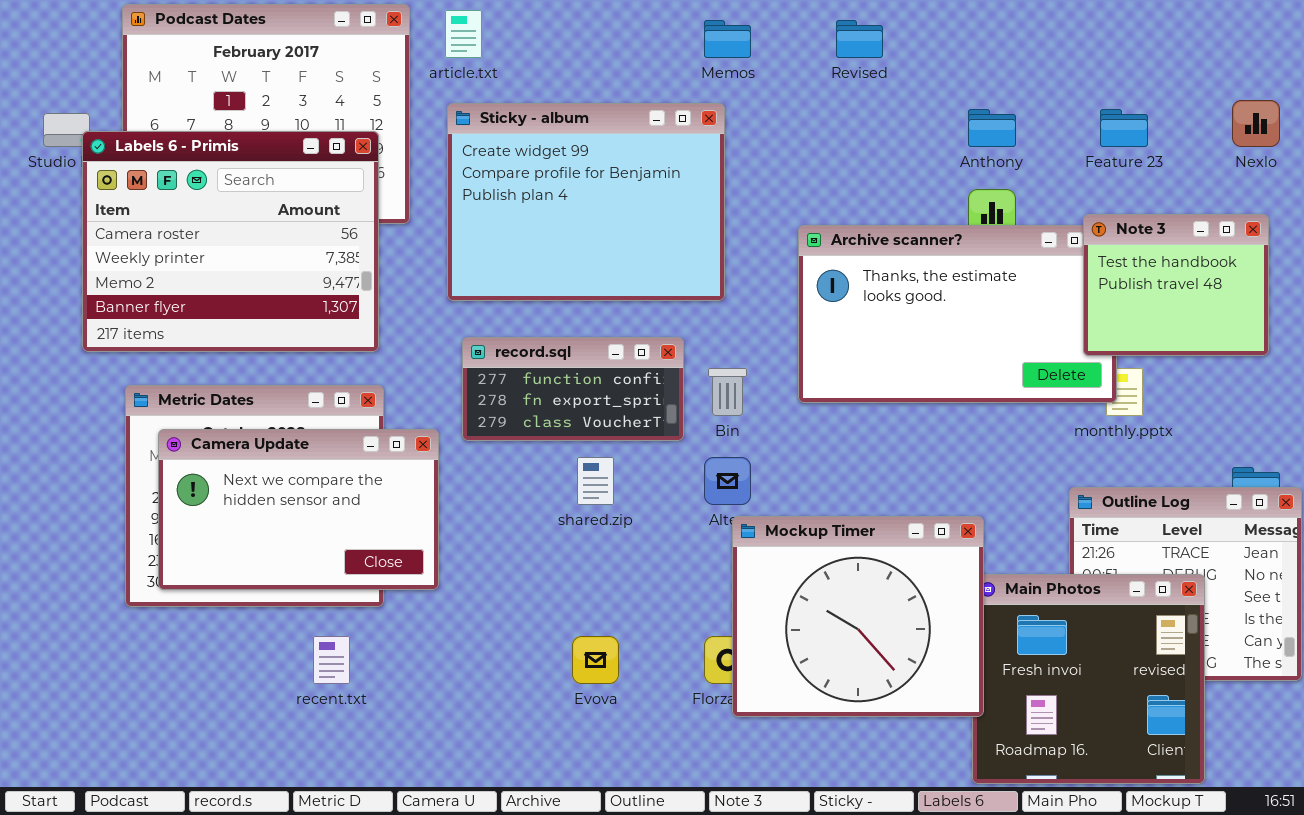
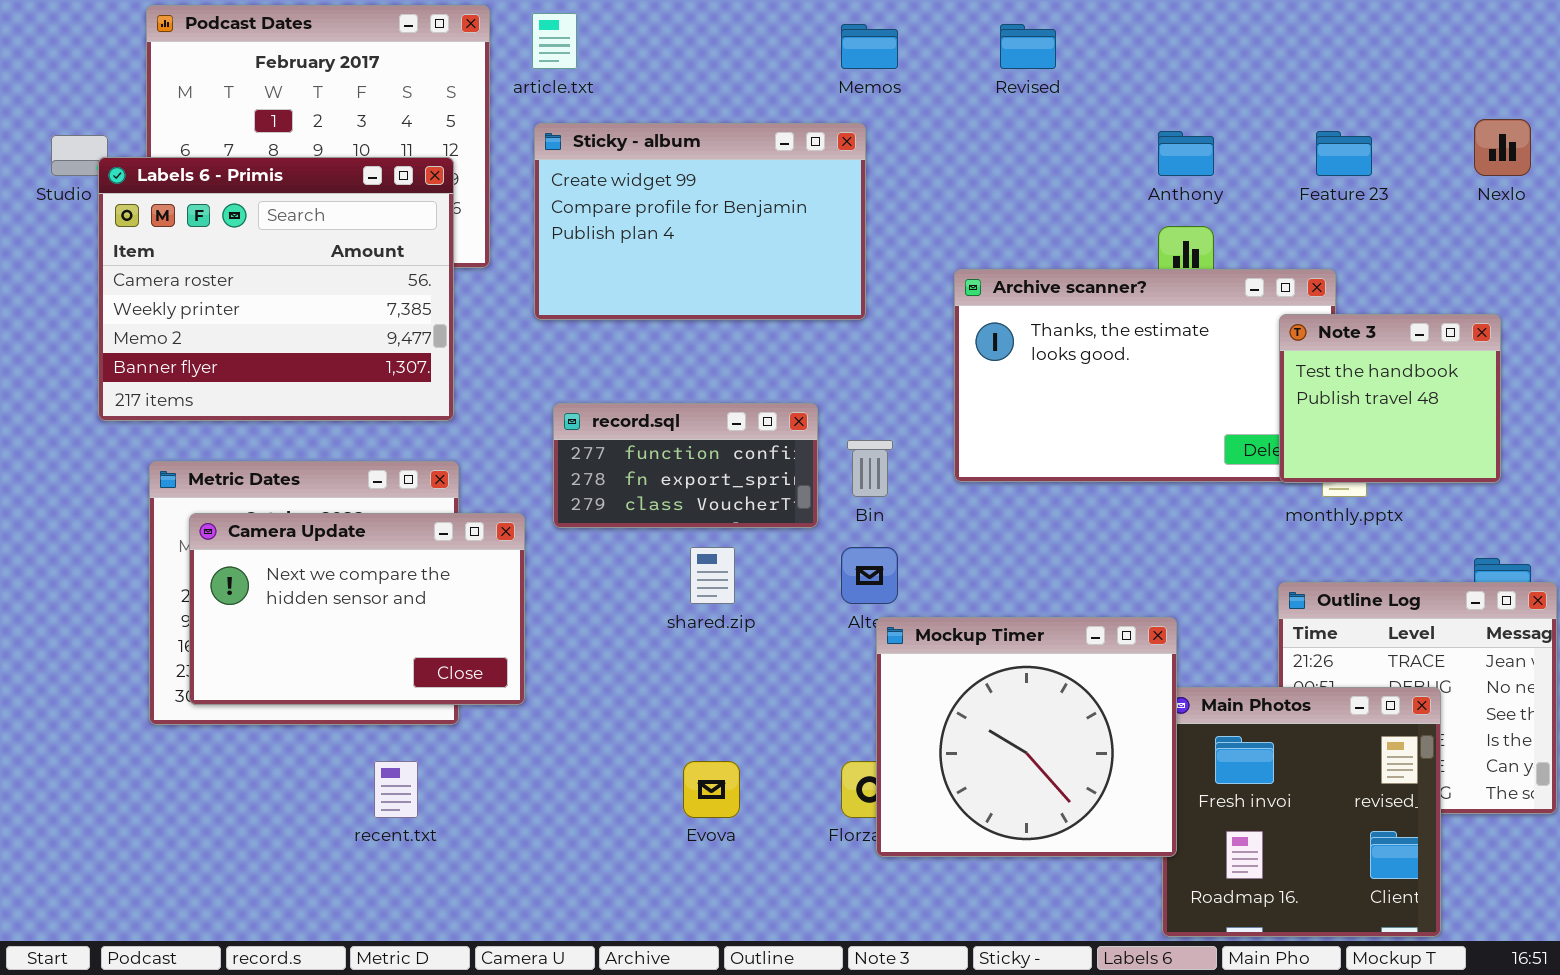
Sticky - album: [447,103,725,301] -> [534,123,866,320], resized
Note 3: [1083,214,1269,356] -> [1279,314,1501,483], moved

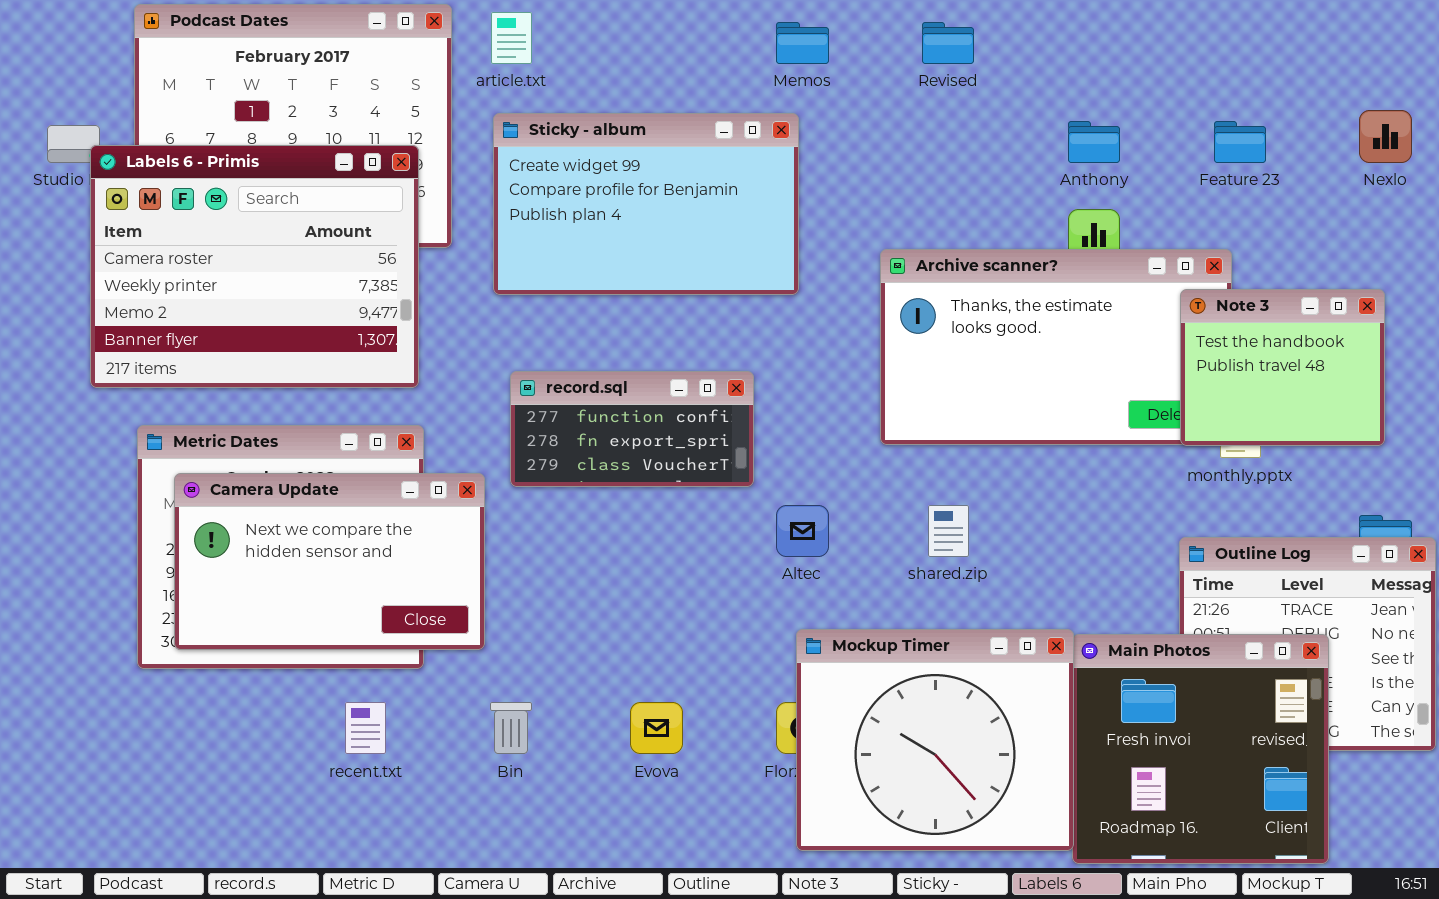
Bin: [847,440,893,497] -> [490,702,532,754], moved
shared.zip: [690,547,735,604] -> [928,505,969,557], moved
Mockup Timer: [876,617,1177,857] -> [796,629,1074,851], moved

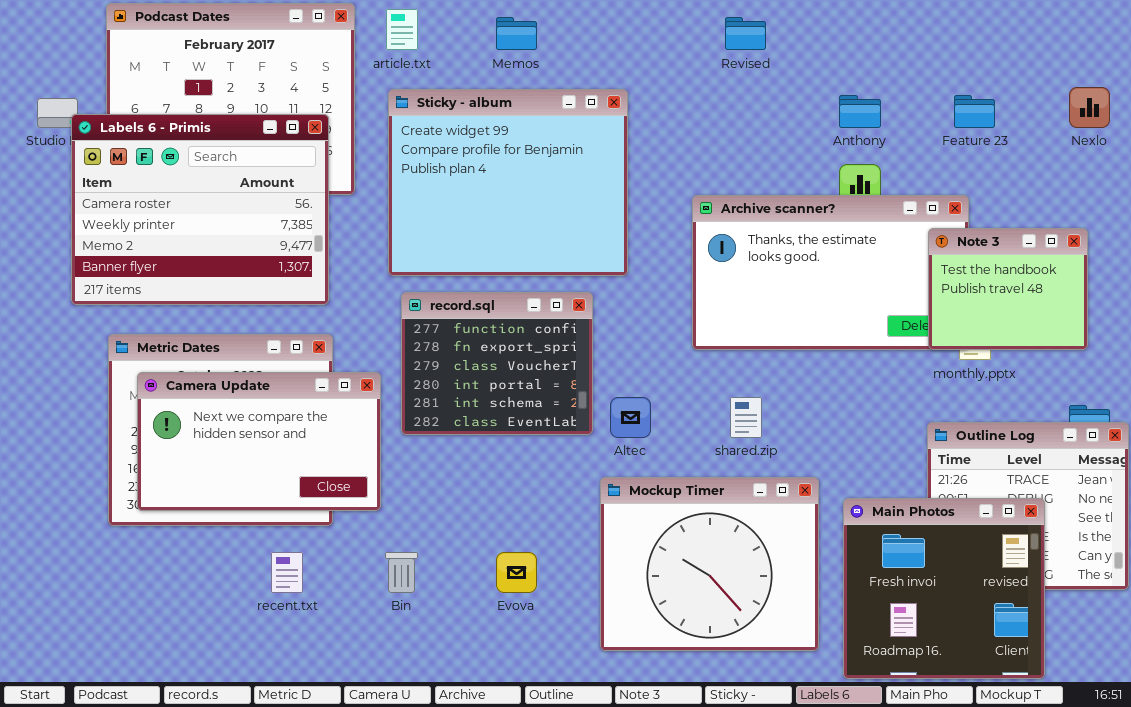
Memos: [776,22,829,64] -> [496,17,537,50], moved
Sticky - album: [493,113,799,295] -> [388,89,628,276], resized
record.sql: [510,371,754,487] -> [401,292,593,435], resized
Mockup Timer: [796,629,1074,851] -> [600,477,819,651], moved

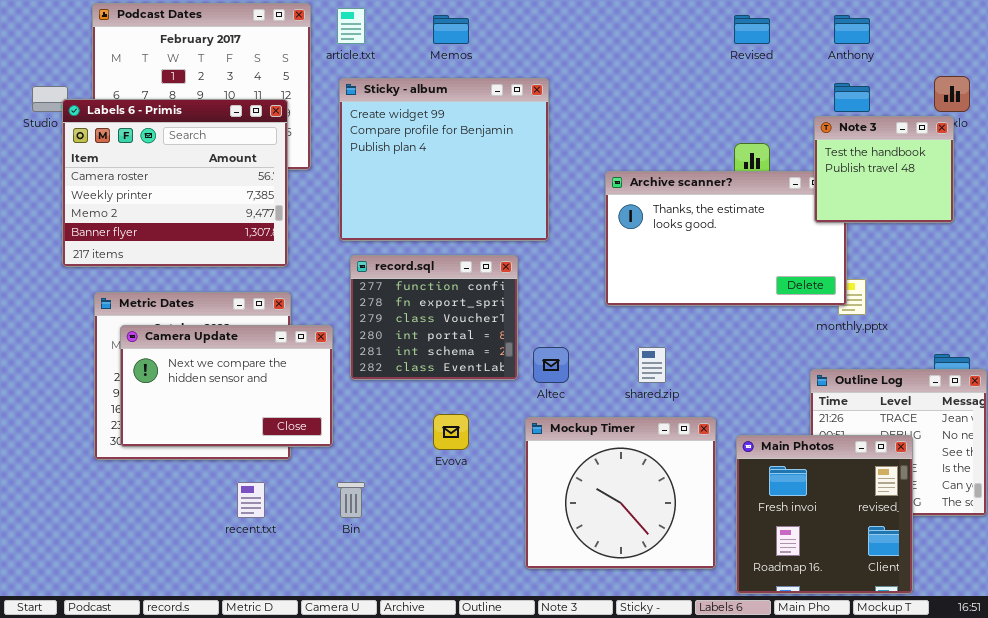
Revised: [725,17,766,50] -> [734,15,770,44], moved
Anthony: [839,95,881,128] -> [834,15,870,44], moved
Note 3: [928,228,1088,350] -> [814,116,954,223], moved
Evova: [496,552,537,593] -> [433,414,469,450], moved

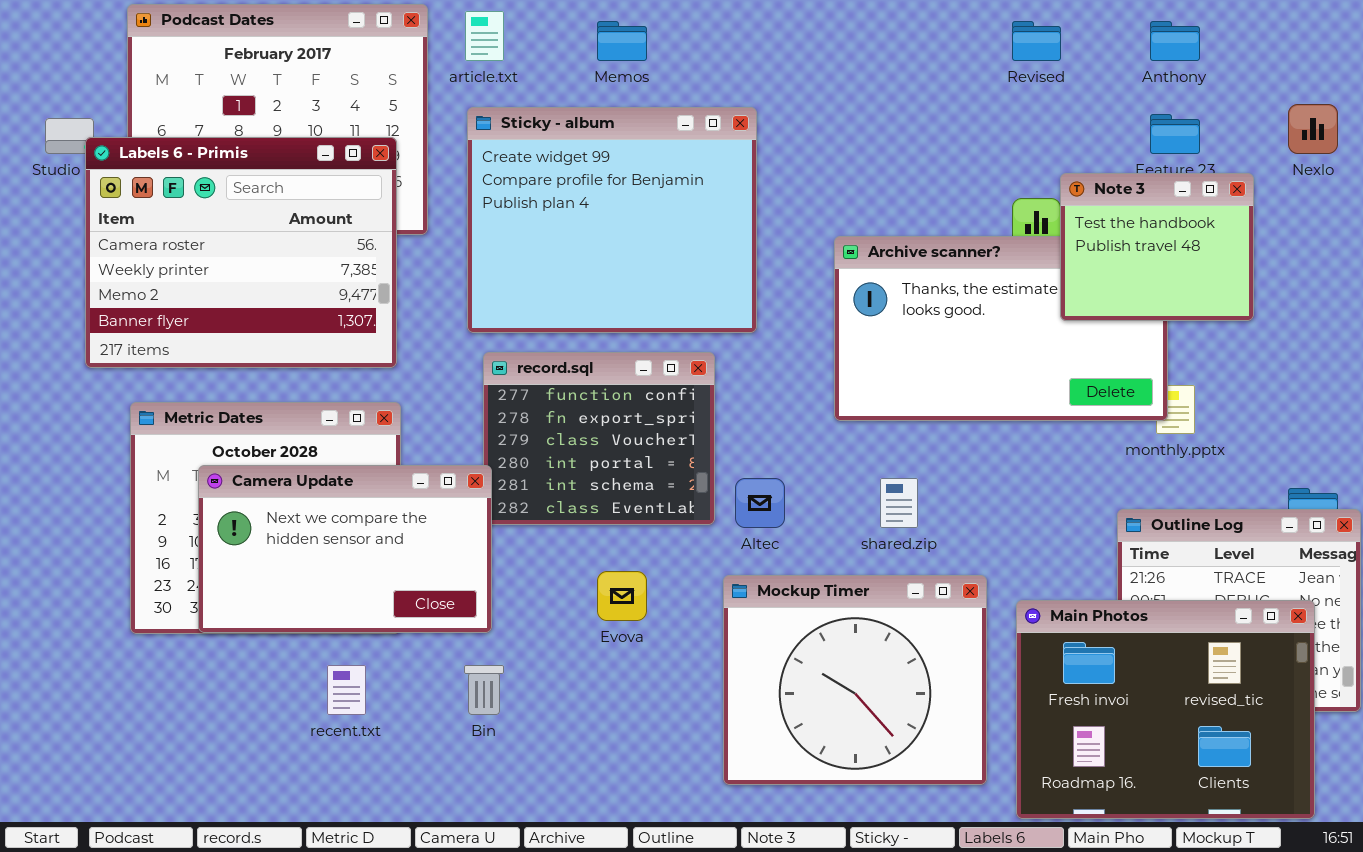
Note 3: [814,116,954,223] -> [1060,173,1254,321], moved
Camera Update: [120,325,333,447] -> [198,465,492,633], moved
Main Photos: [736,435,913,594] -> [1016,600,1315,819], resized

